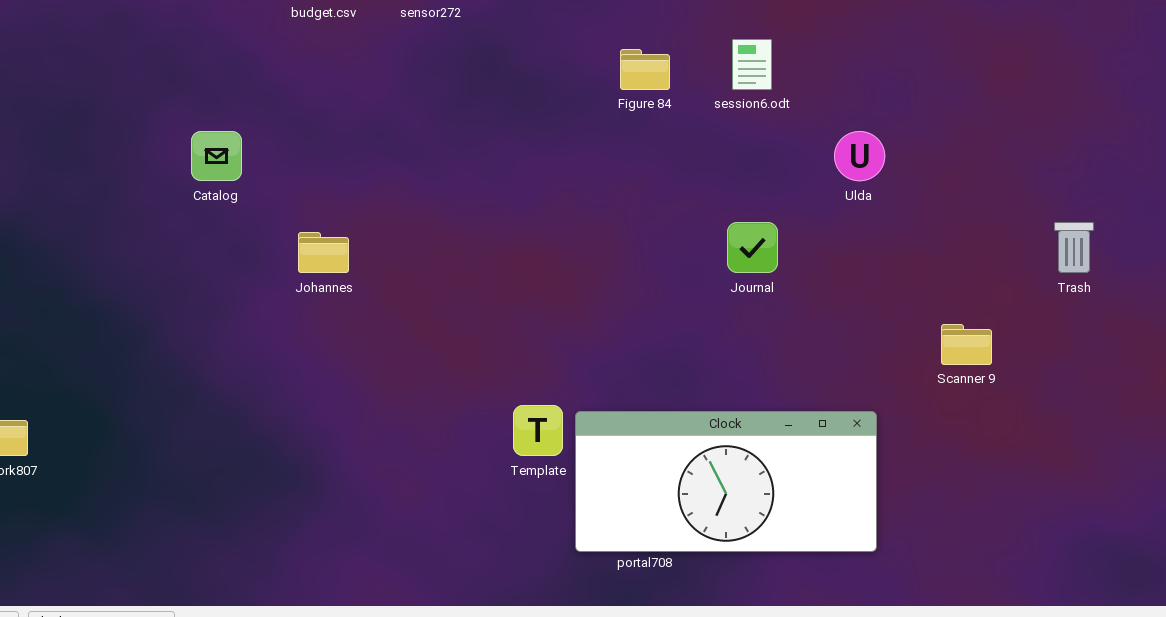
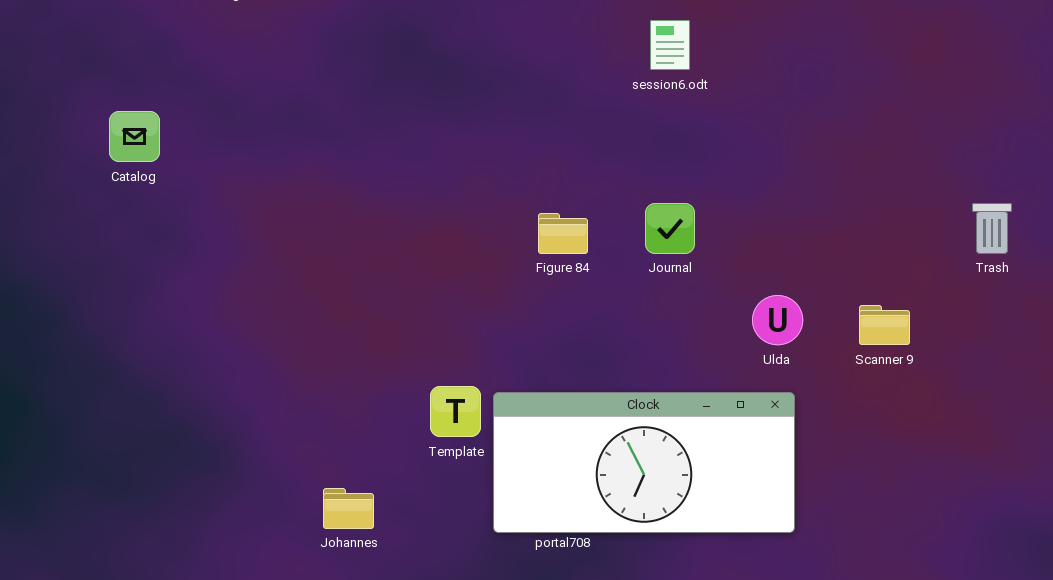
Figure 84: [620,49,670,90] -> [538,213,588,254], moved
Ulda: [834,131,885,181] -> [752,295,803,345], moved
Johannes: [298,232,349,273] -> [323,488,374,529], moved

